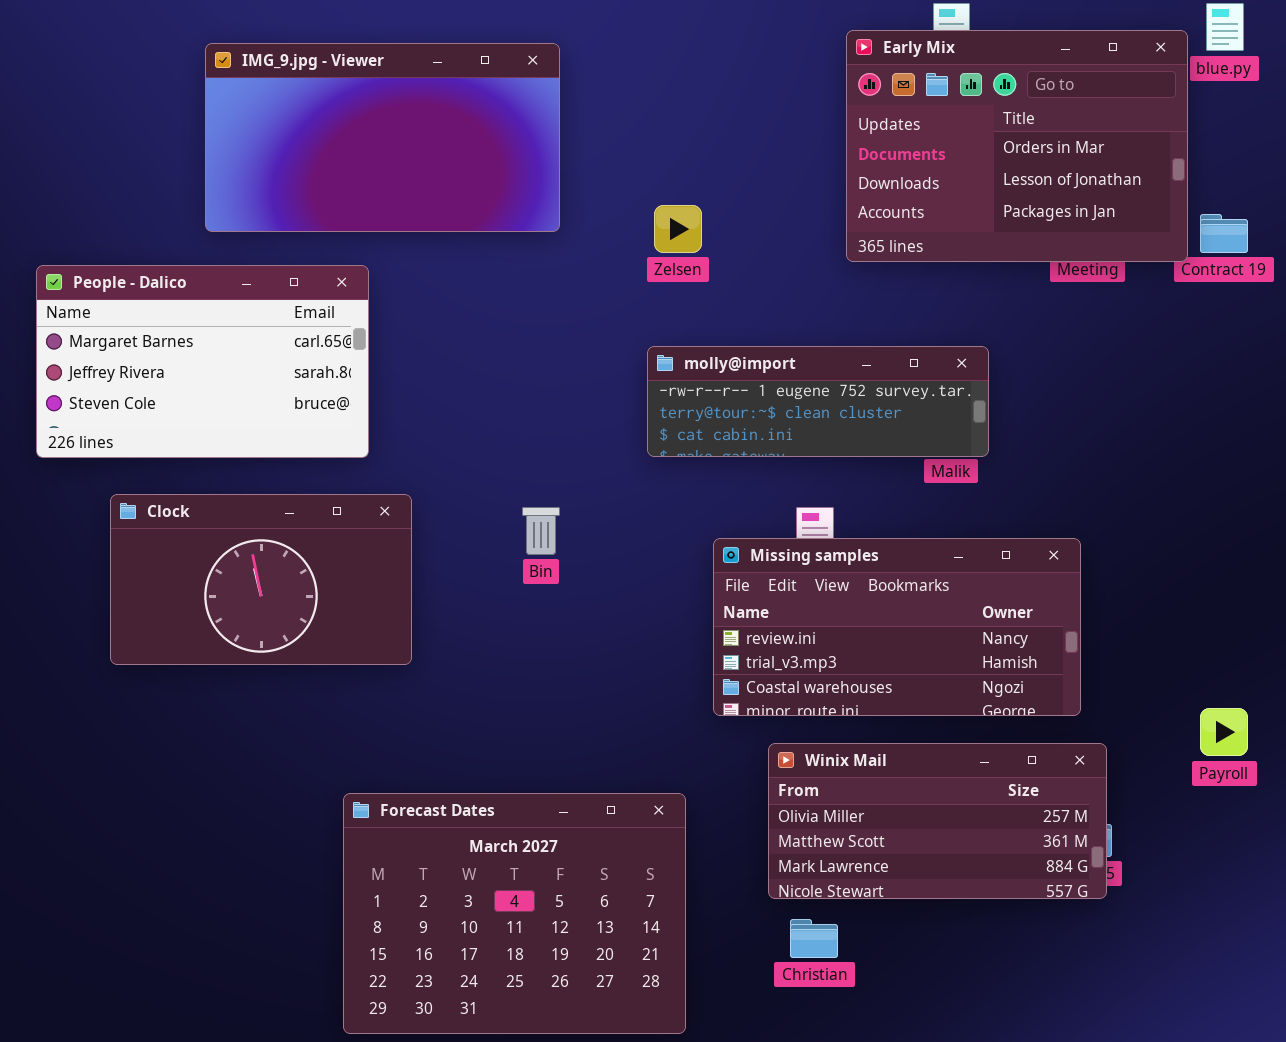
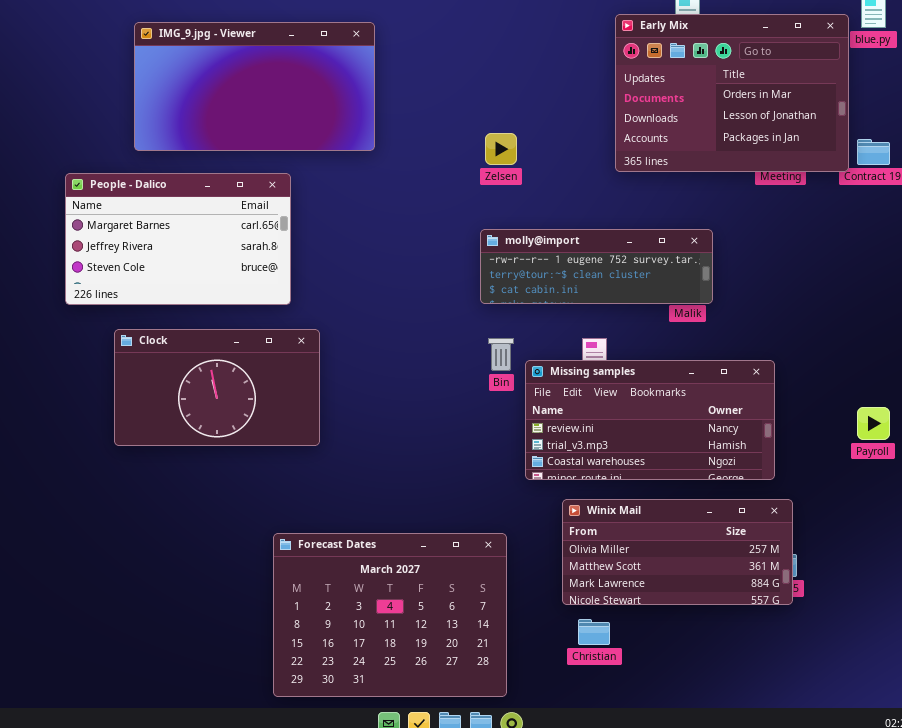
IMG_9.jpg - Viewer: [205,43,560,232] -> [134,22,375,151], moved
Bin: [522,507,560,555] -> [488,338,514,371], moved
Payroll: [1200,708,1248,756] -> [857,407,890,440], moved

